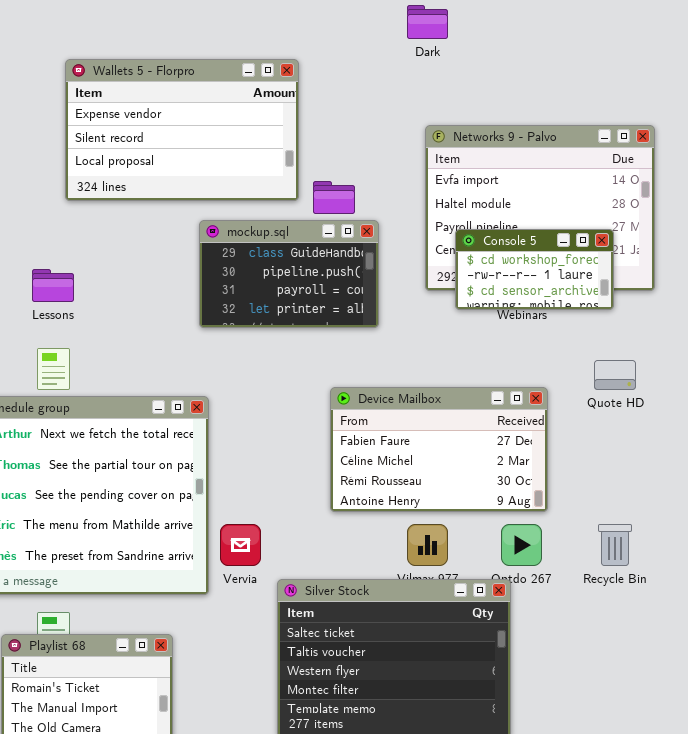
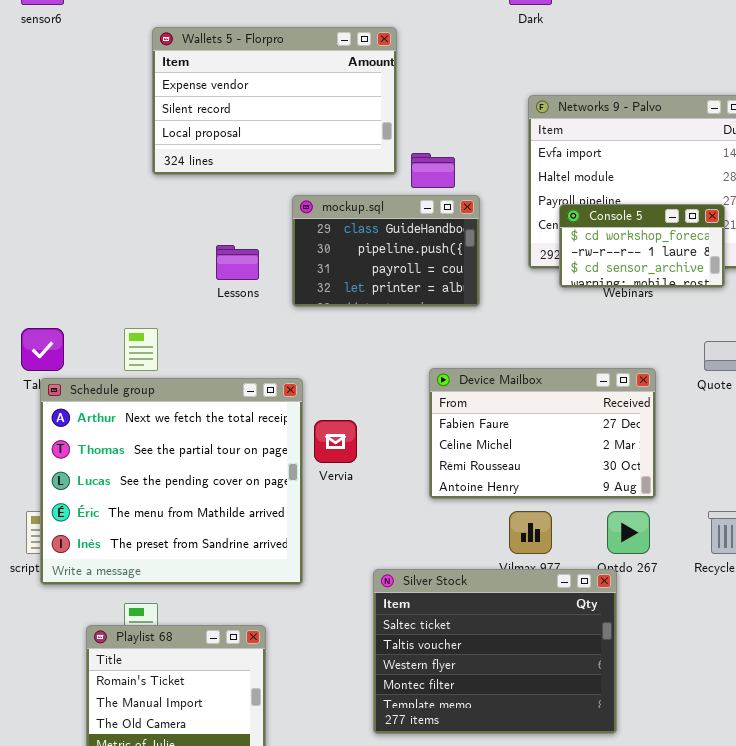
Lessons: [32,269,74,302] -> [216,245,259,280], moved
Vervia: [220,524,261,566] -> [314,420,357,463], moved

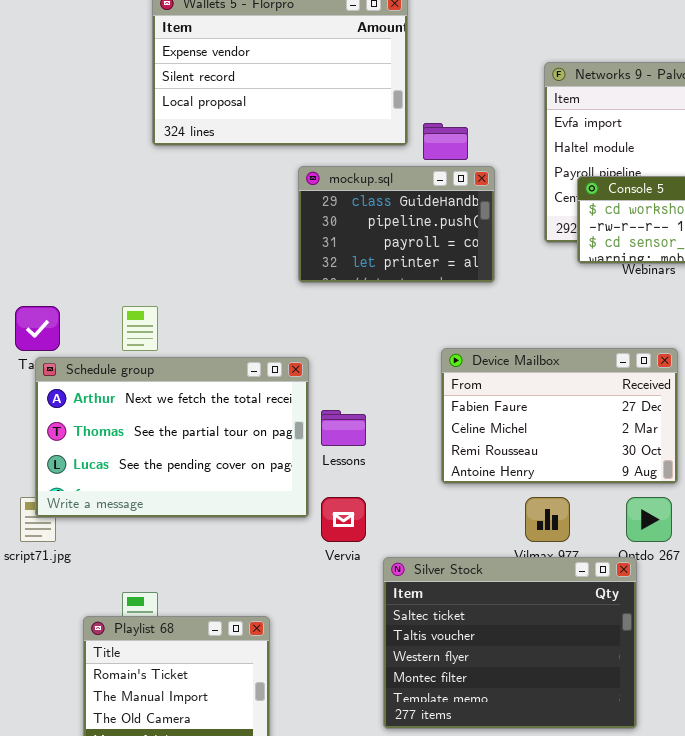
Lessons: [216,245,259,280] -> [321,410,366,446], moved
Schedule group: [40,378,303,585] -> [35,357,309,518], resized
Vervia: [314,420,357,463] -> [321,497,366,542], moved

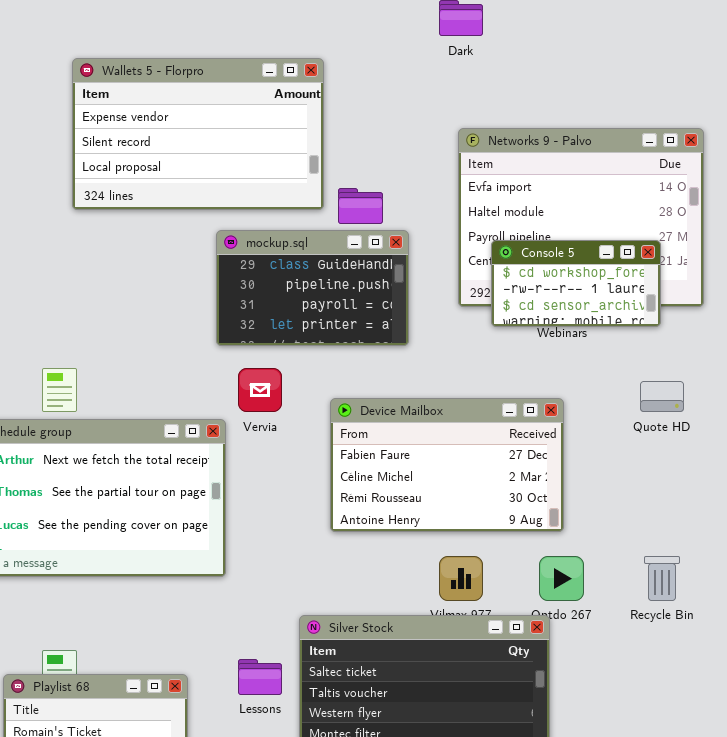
Device Mailbox: [441,348,678,484] -> [330,398,564,532], moved
Lessons: [321,410,366,446] -> [238,659,282,695], moved
Vervia: [321,497,366,542] -> [238,368,282,412], moved

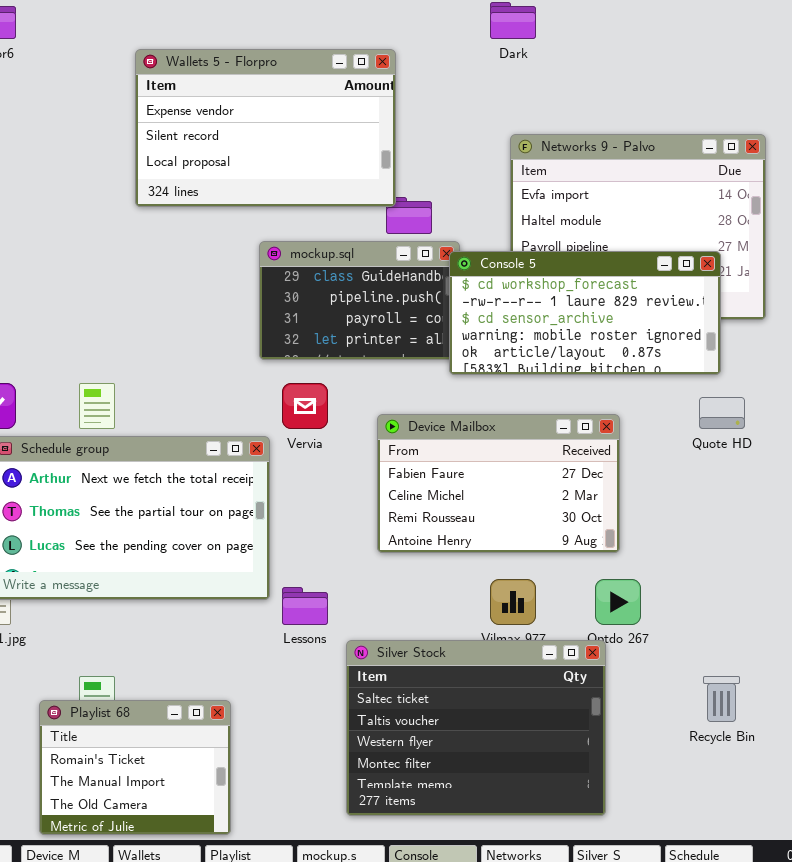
Wallets 5 - Florpro: [72,58,324,210] -> [135,49,396,207], moved
Console 5: [491,240,661,327] -> [449,251,721,375], resized
Recycle Bin: [644,556,680,601] -> [703,676,740,722], moved
Lessons: [238,659,282,695] -> [282,587,328,625], moved

